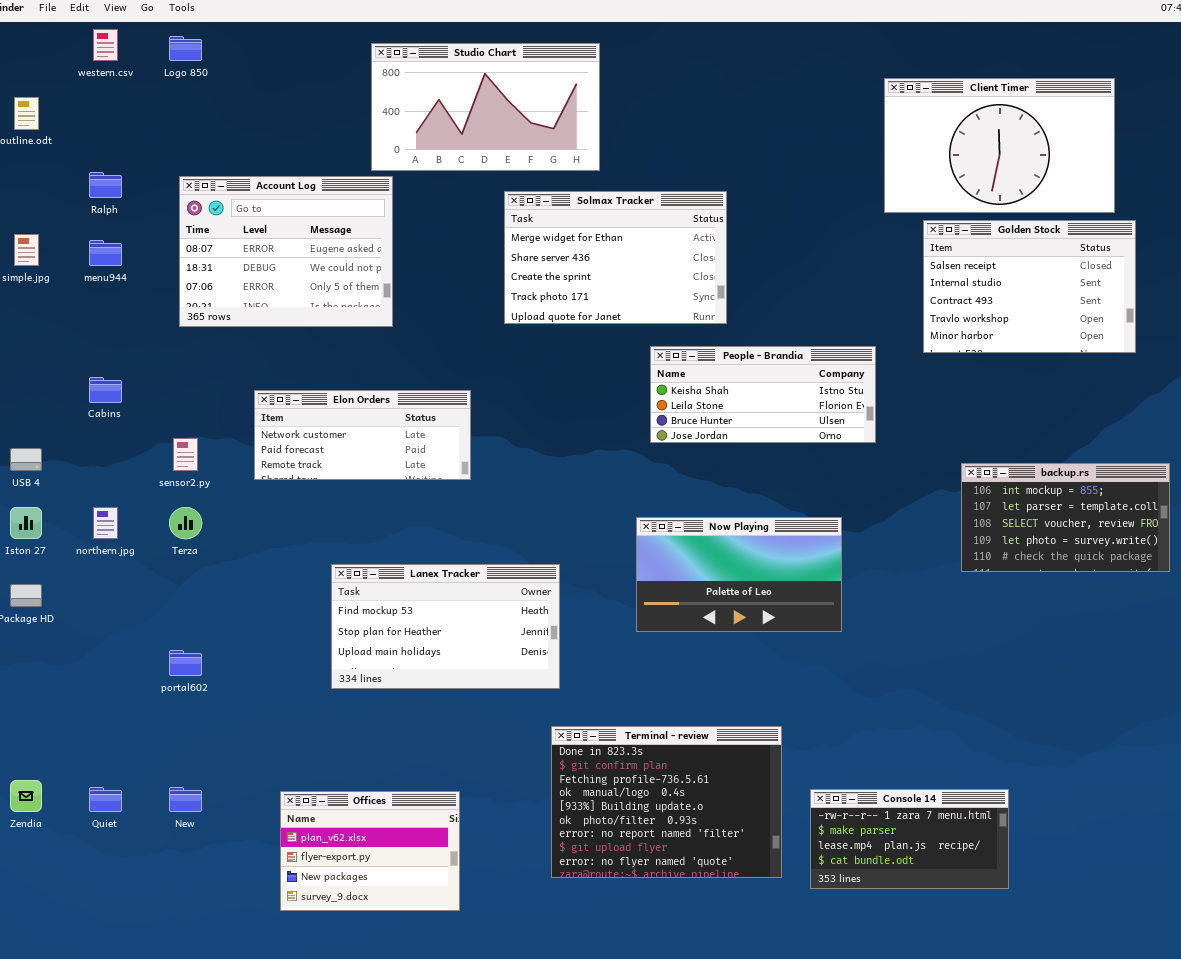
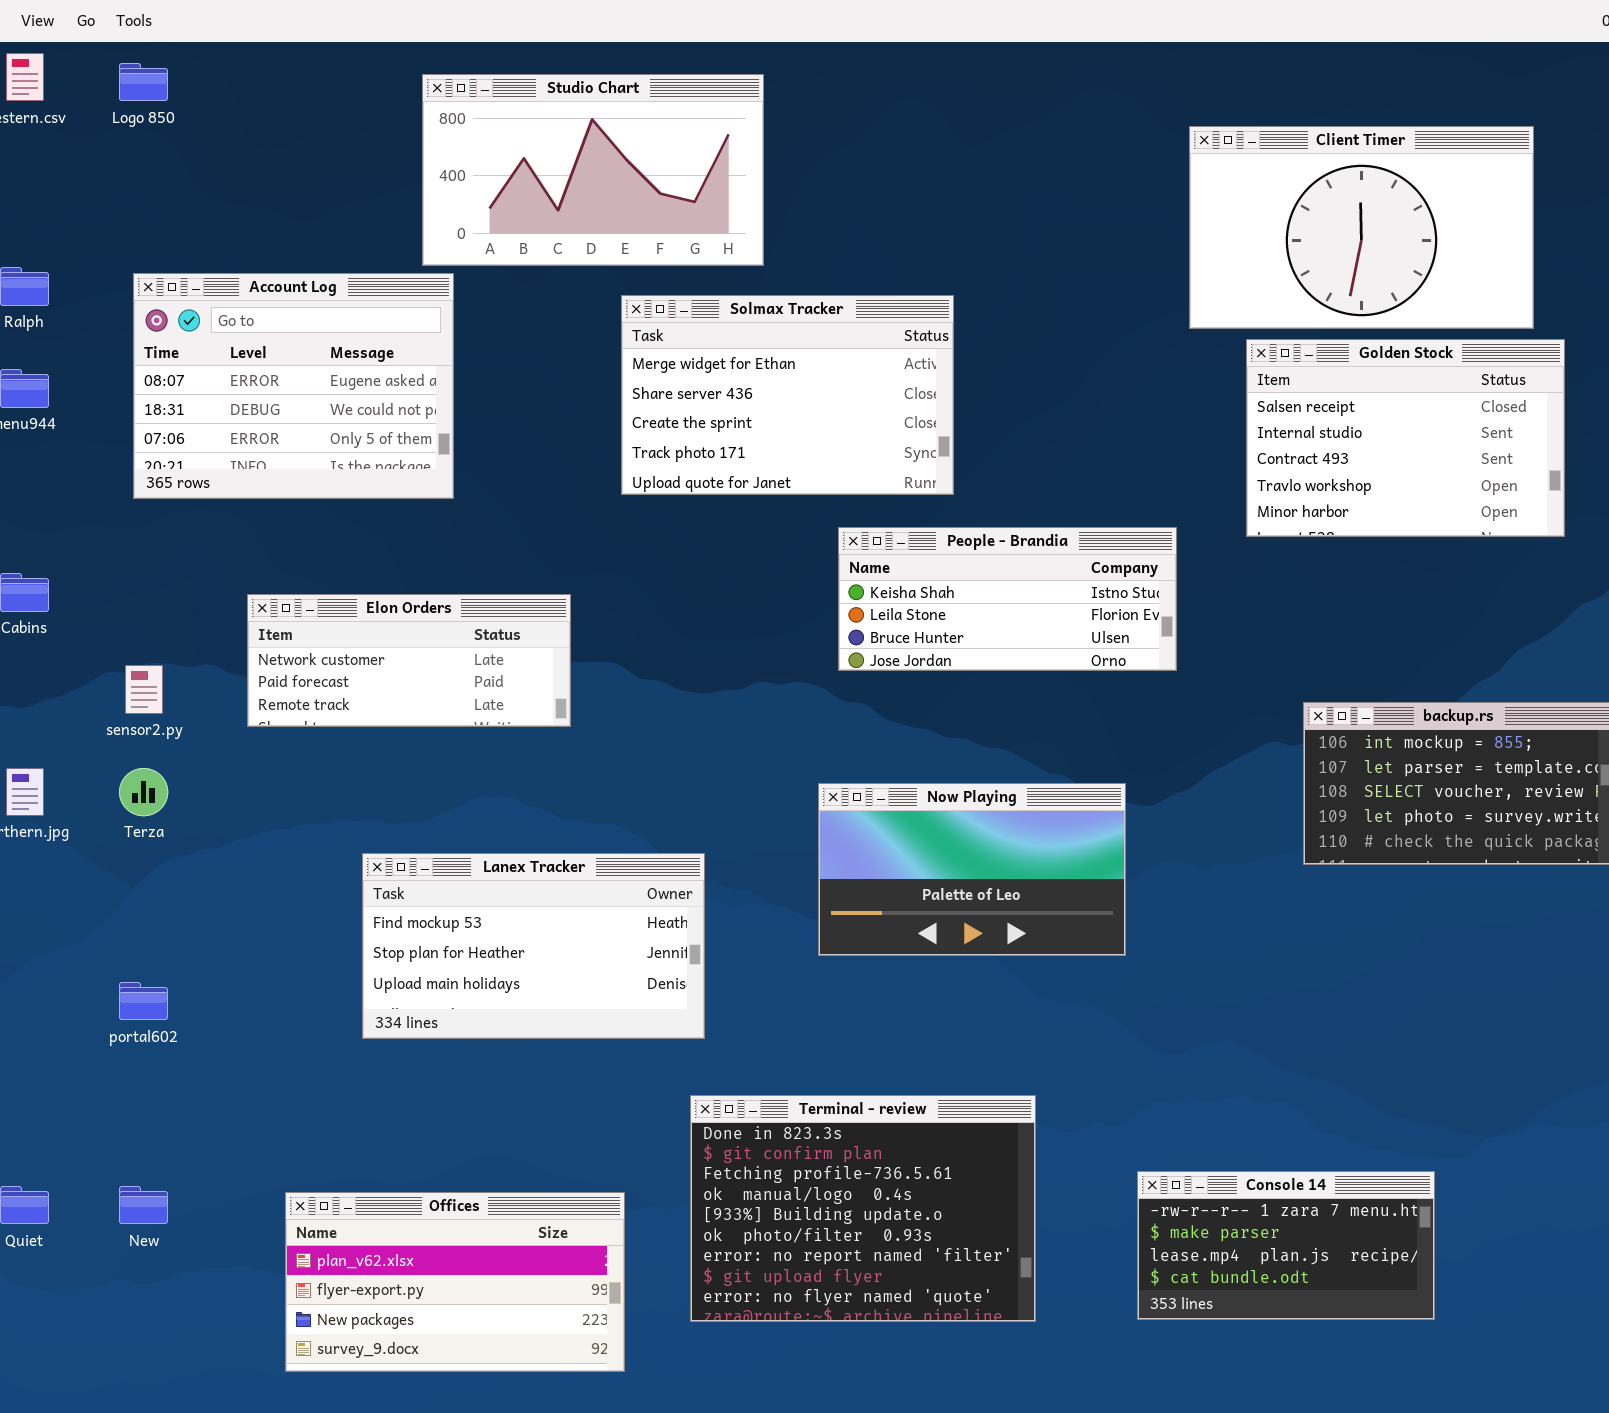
Console 14: [810,789,1009,889] -> [1137,1171,1435,1320], moved
Offices: [280,791,460,911] -> [285,1192,625,1372], resized

